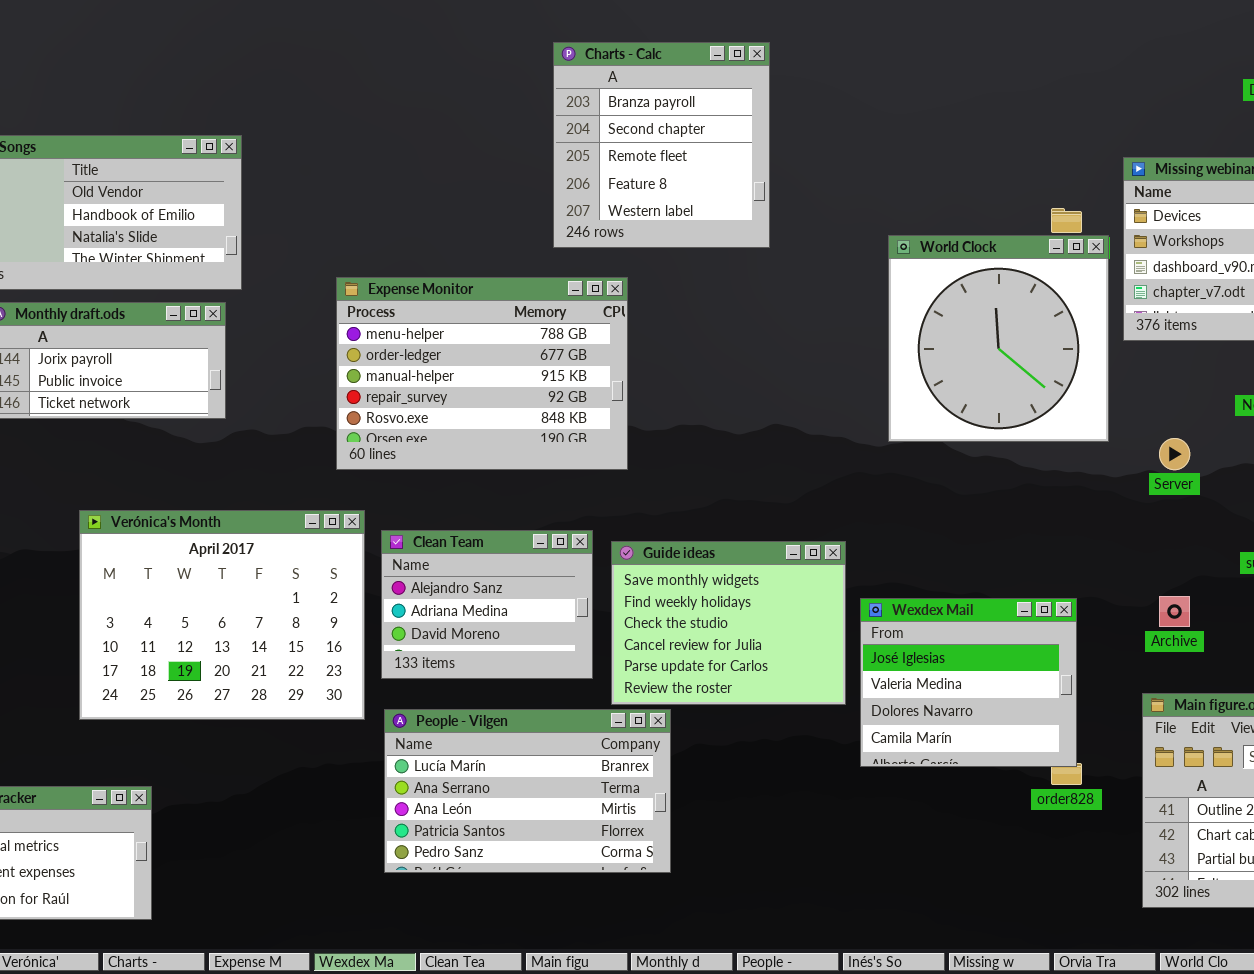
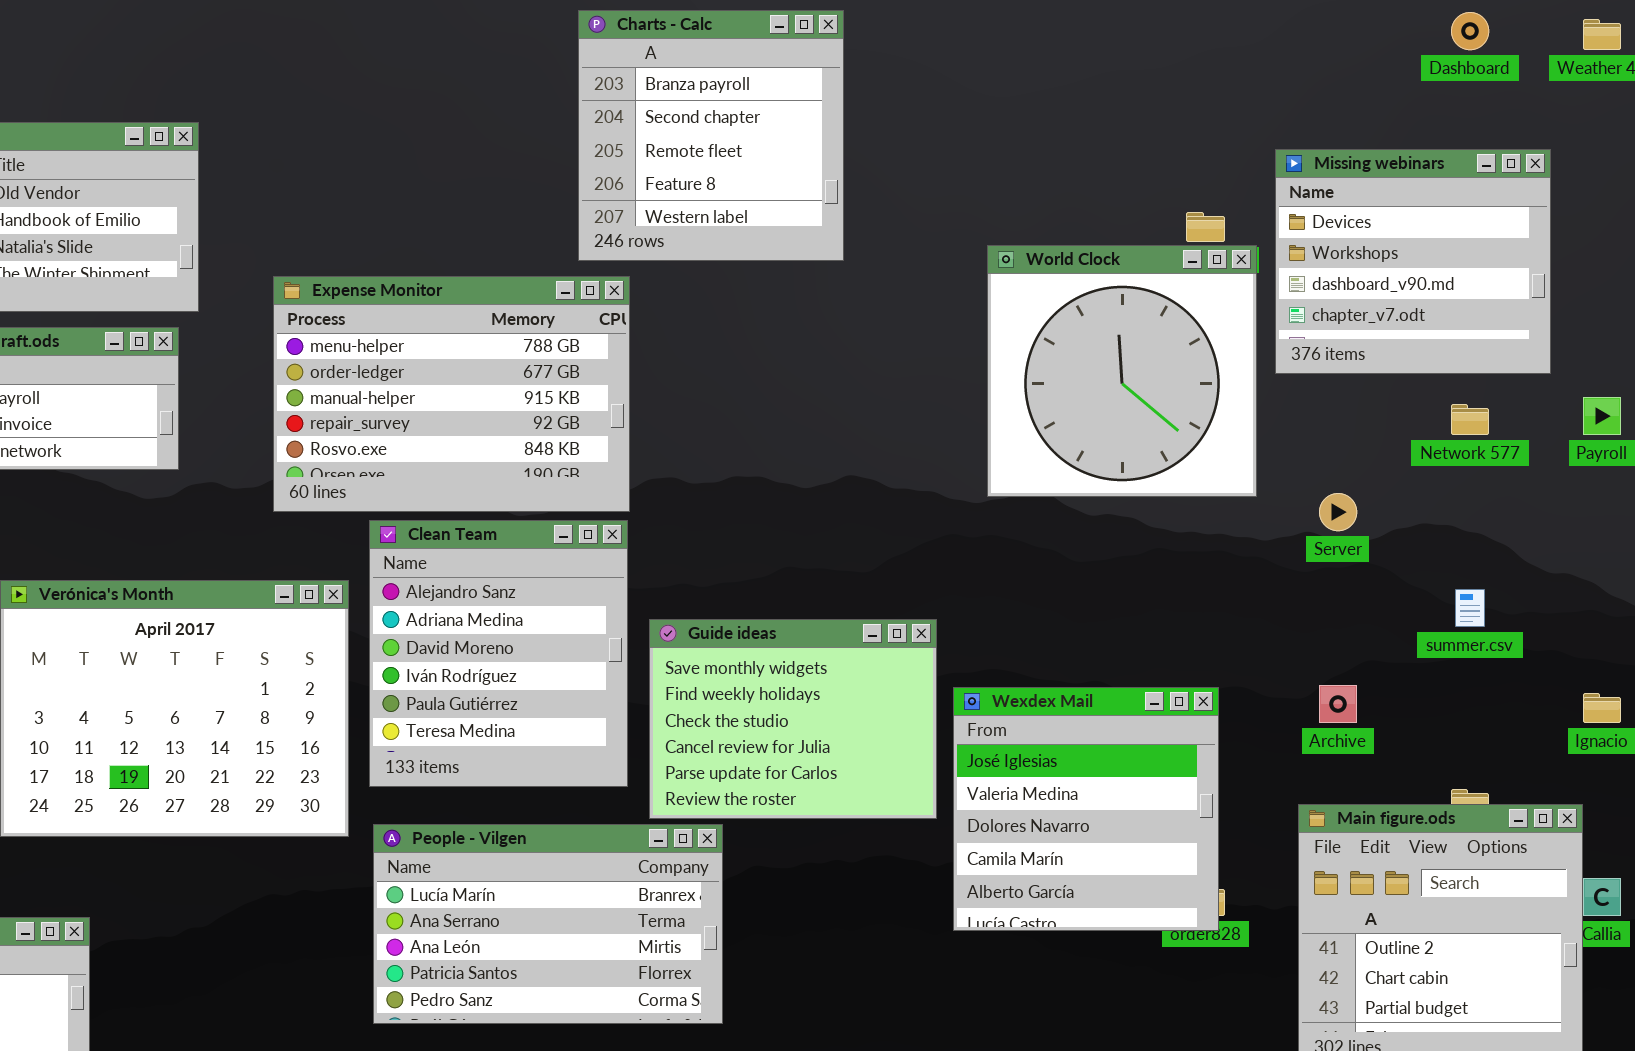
Expense Monitor: [336,277,628,470] -> [273,276,630,512], moved
Clean Team: [381,530,593,679] -> [369,520,628,787], resized
Wexdex Mail: [860,598,1077,767] -> [953,687,1219,931], resized

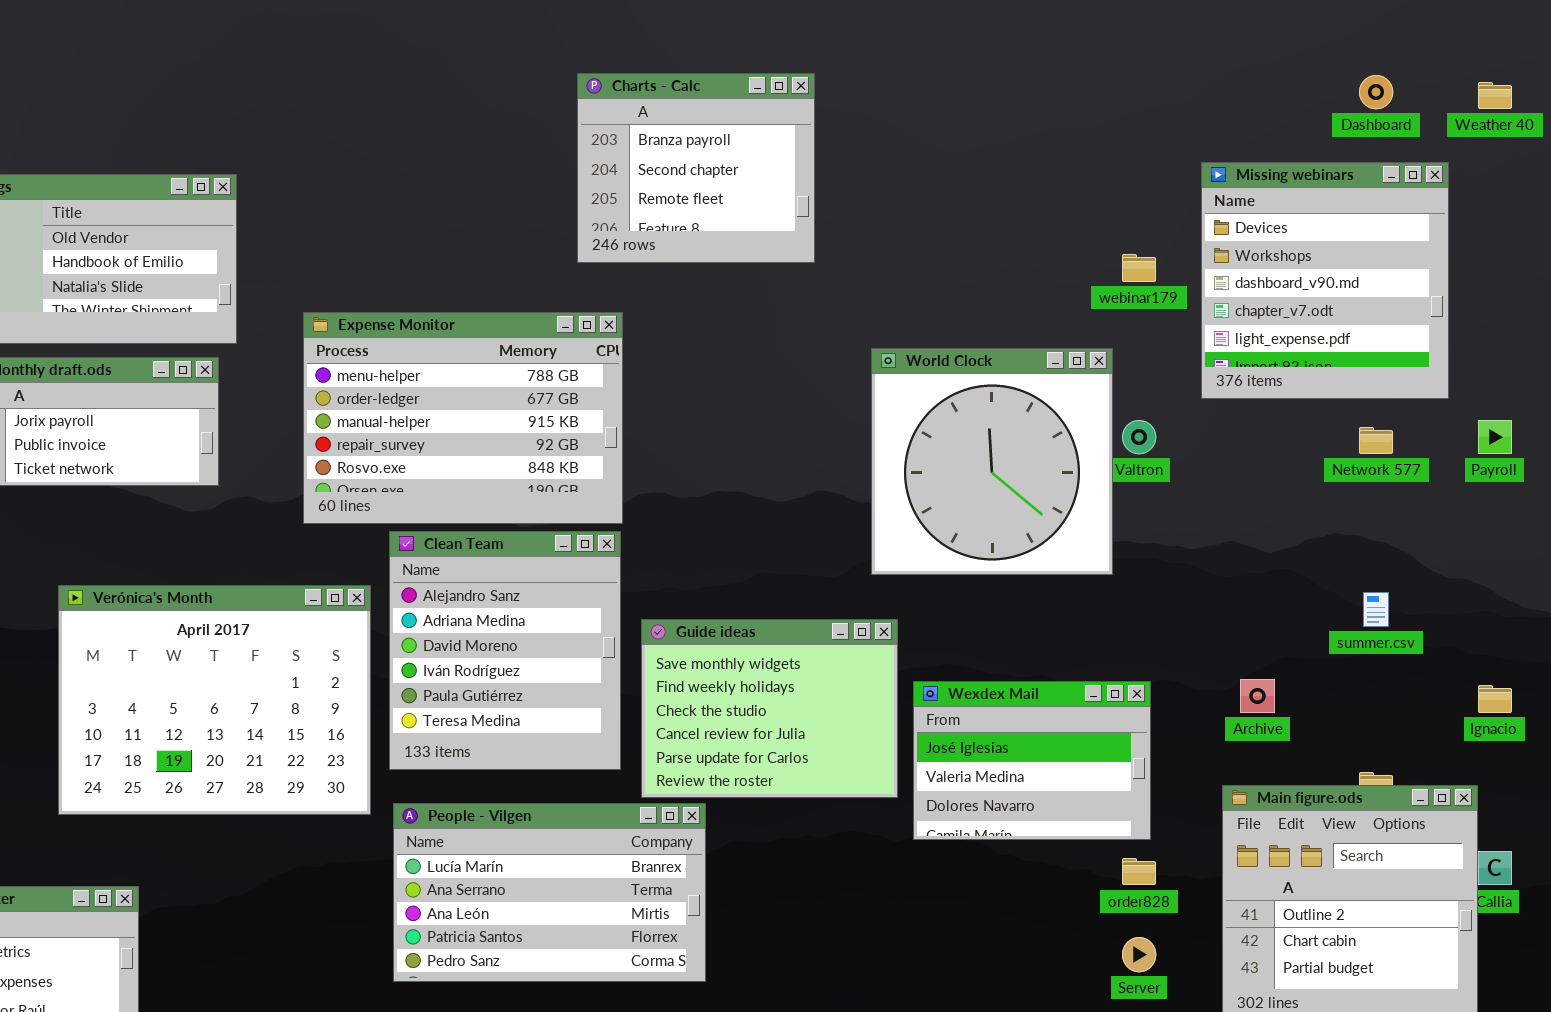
Charts - Calc: [578,10,844,261] -> [577,73,815,263], resized
Missing webinars: [1275,149,1551,374] -> [1201,162,1449,399], resized
World Clock: [987,245,1257,497] -> [871,348,1113,575], moved
Server: [1319,493,1357,531] -> [1122,937,1156,972], moved
Wexdex Mail: [953,687,1219,931] -> [913,681,1151,840], resized

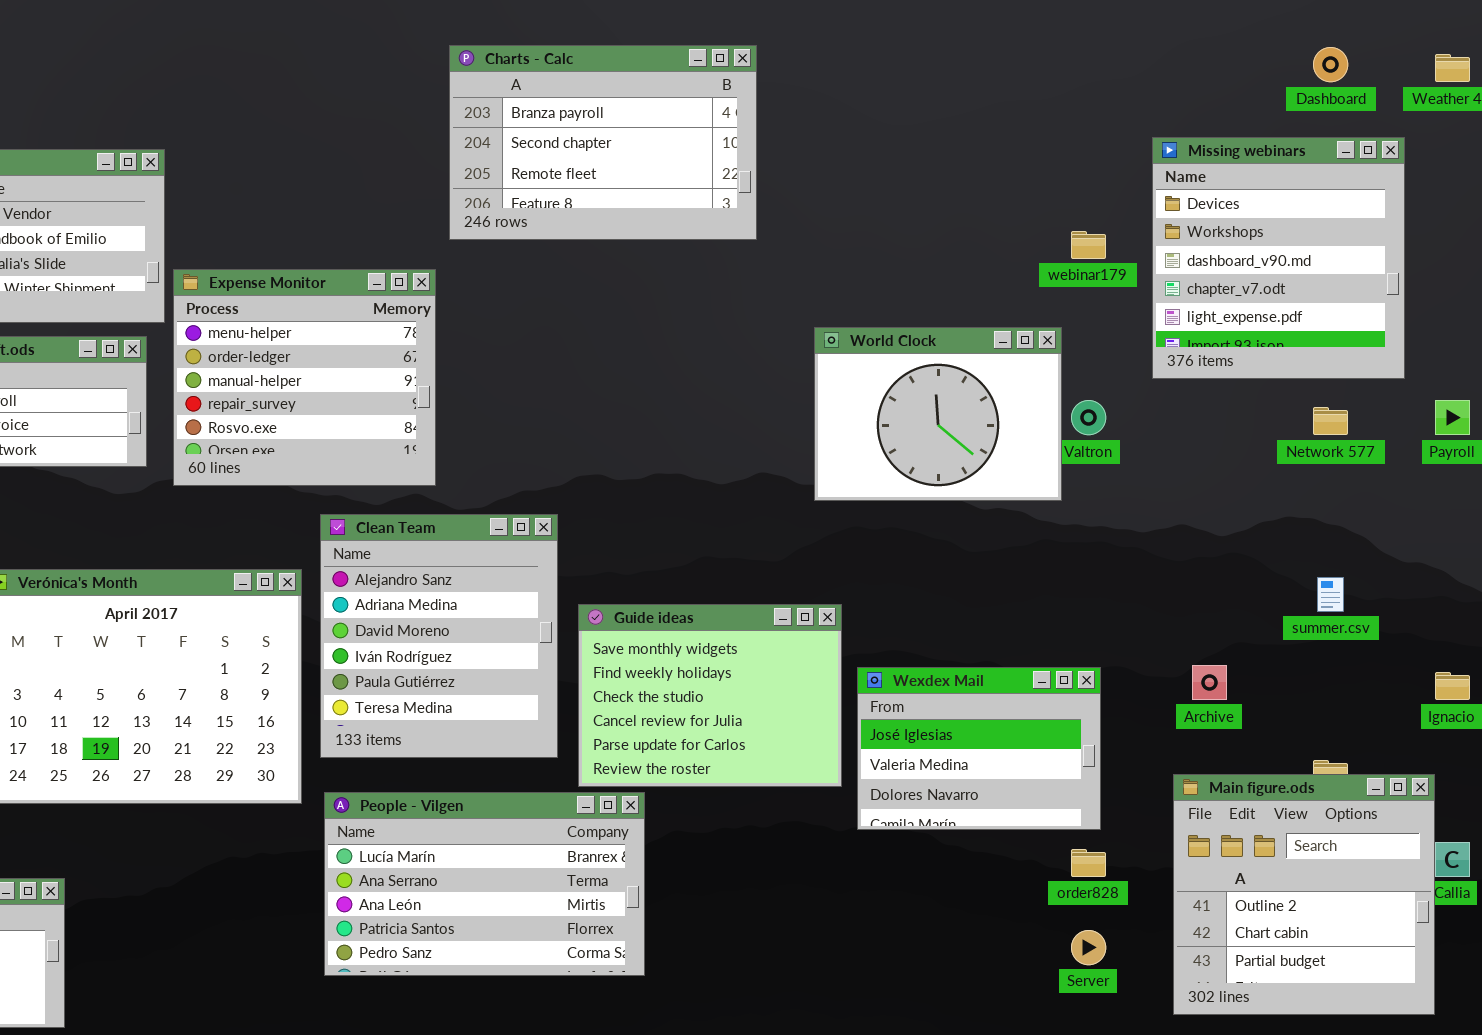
Charts - Calc: [577,73,815,263] -> [449,45,757,240], resized
Expense Monitor: [303,312,623,524] -> [173,269,436,486], moved, resized
World Clock: [871,348,1113,575] -> [814,327,1062,501], resized

